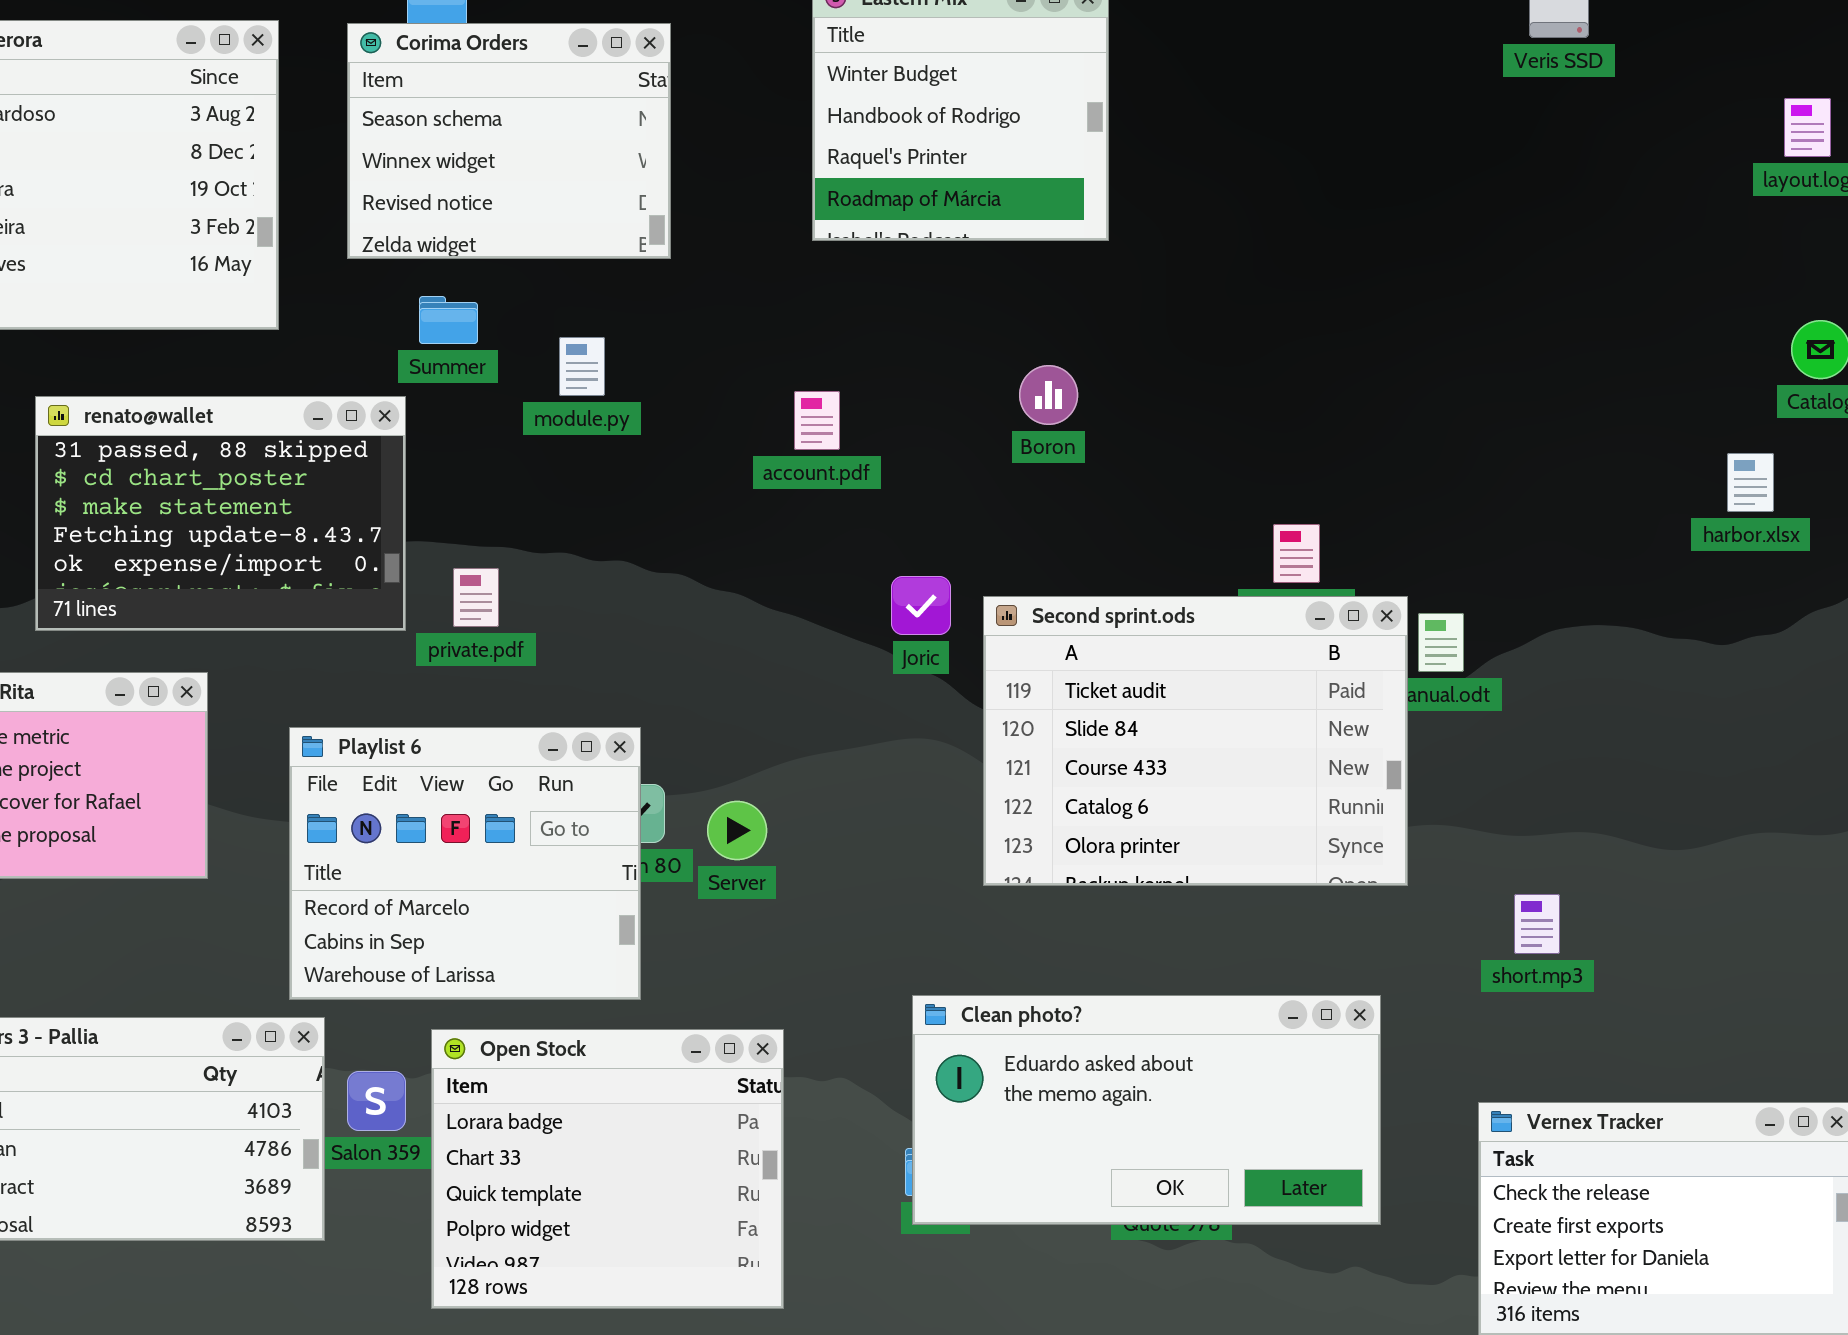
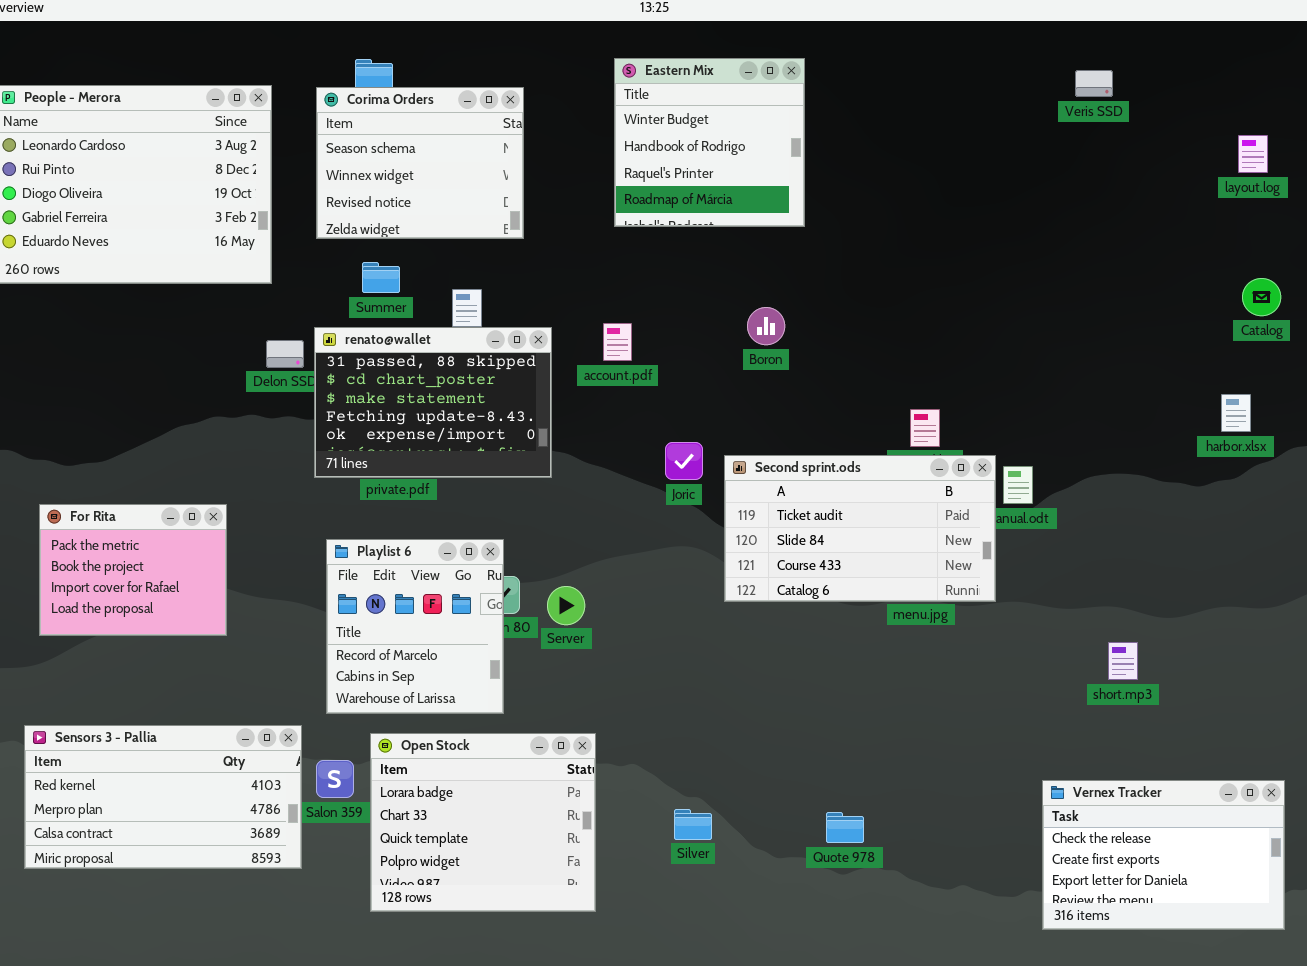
renato@wallet: [35,396,406,631] -> [314,327,552,478], moved
harbor.xlsx: [1727,453,1774,512] -> [1221,394,1251,432], moved
Second sprint.ods: [983,596,1408,886] -> [724,455,996,602], resized
Playlist 6: [289,727,641,1000] -> [326,539,504,714], resized
short.mp3: [1514,894,1560,954] -> [1108,642,1138,680], moved
Clean photo?: [912,995,1381,1225] -> none, closed

